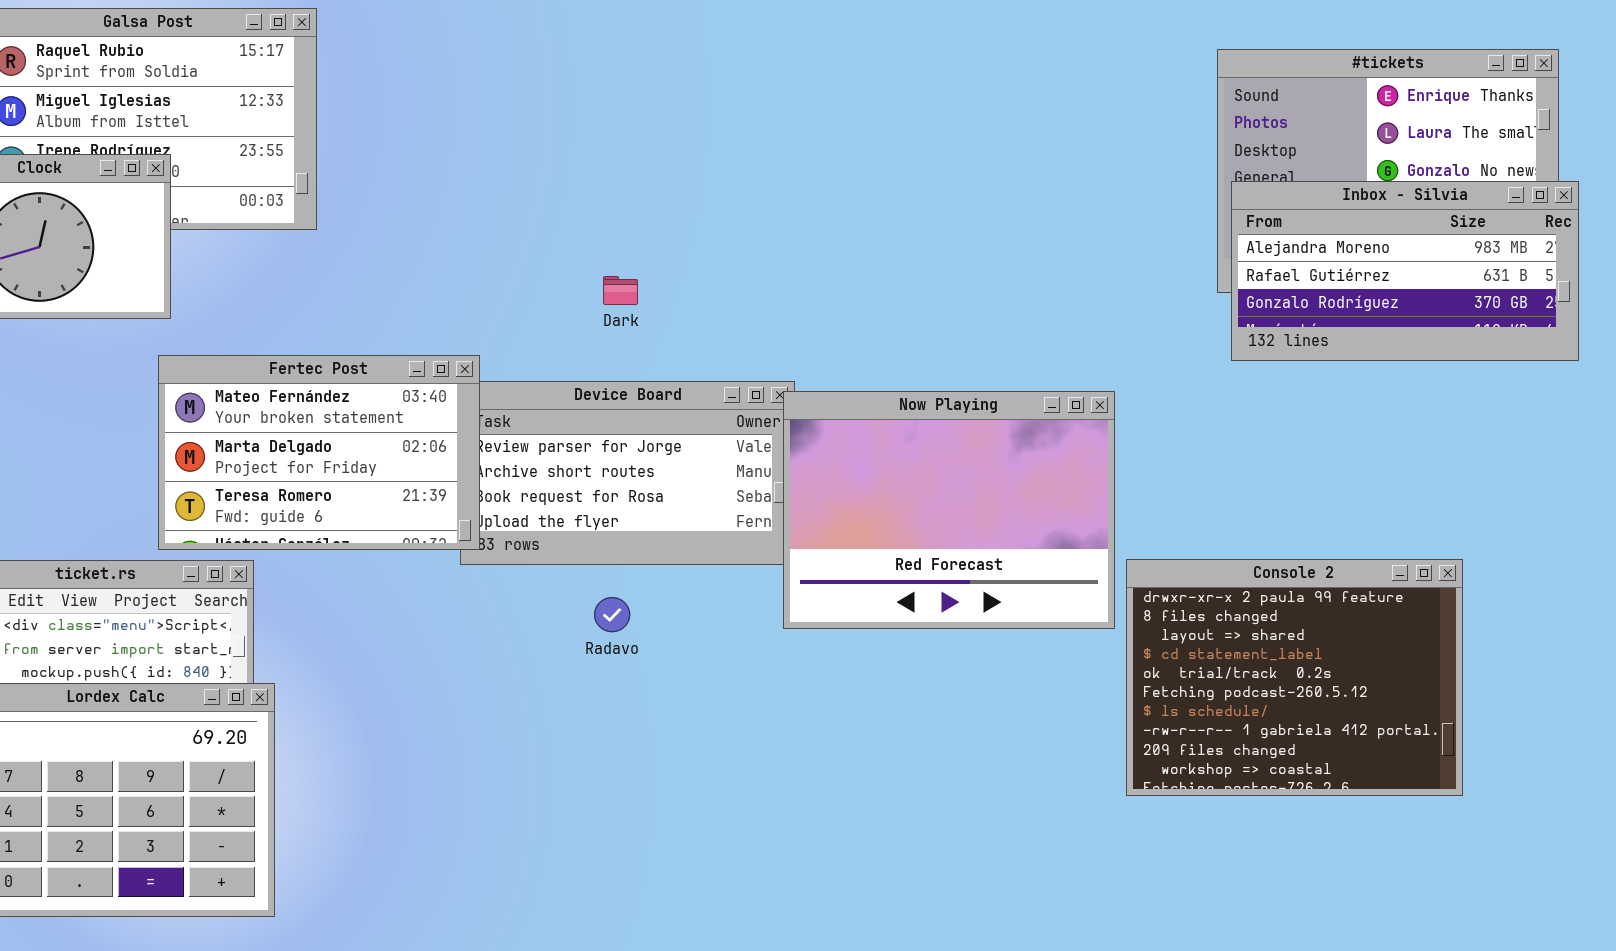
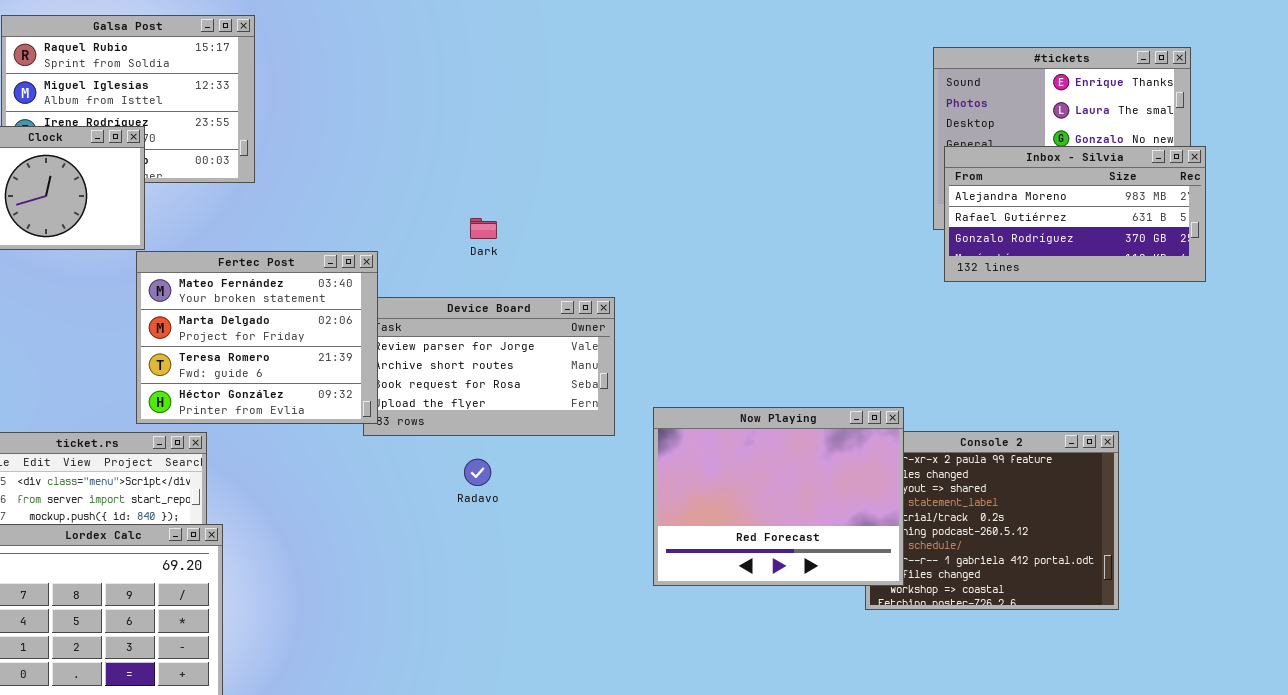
Fertec Post: [158,355,480,550] -> [136,251,378,424], resized
Now Playing: [783,391,1115,629] -> [653,407,904,586], moved

